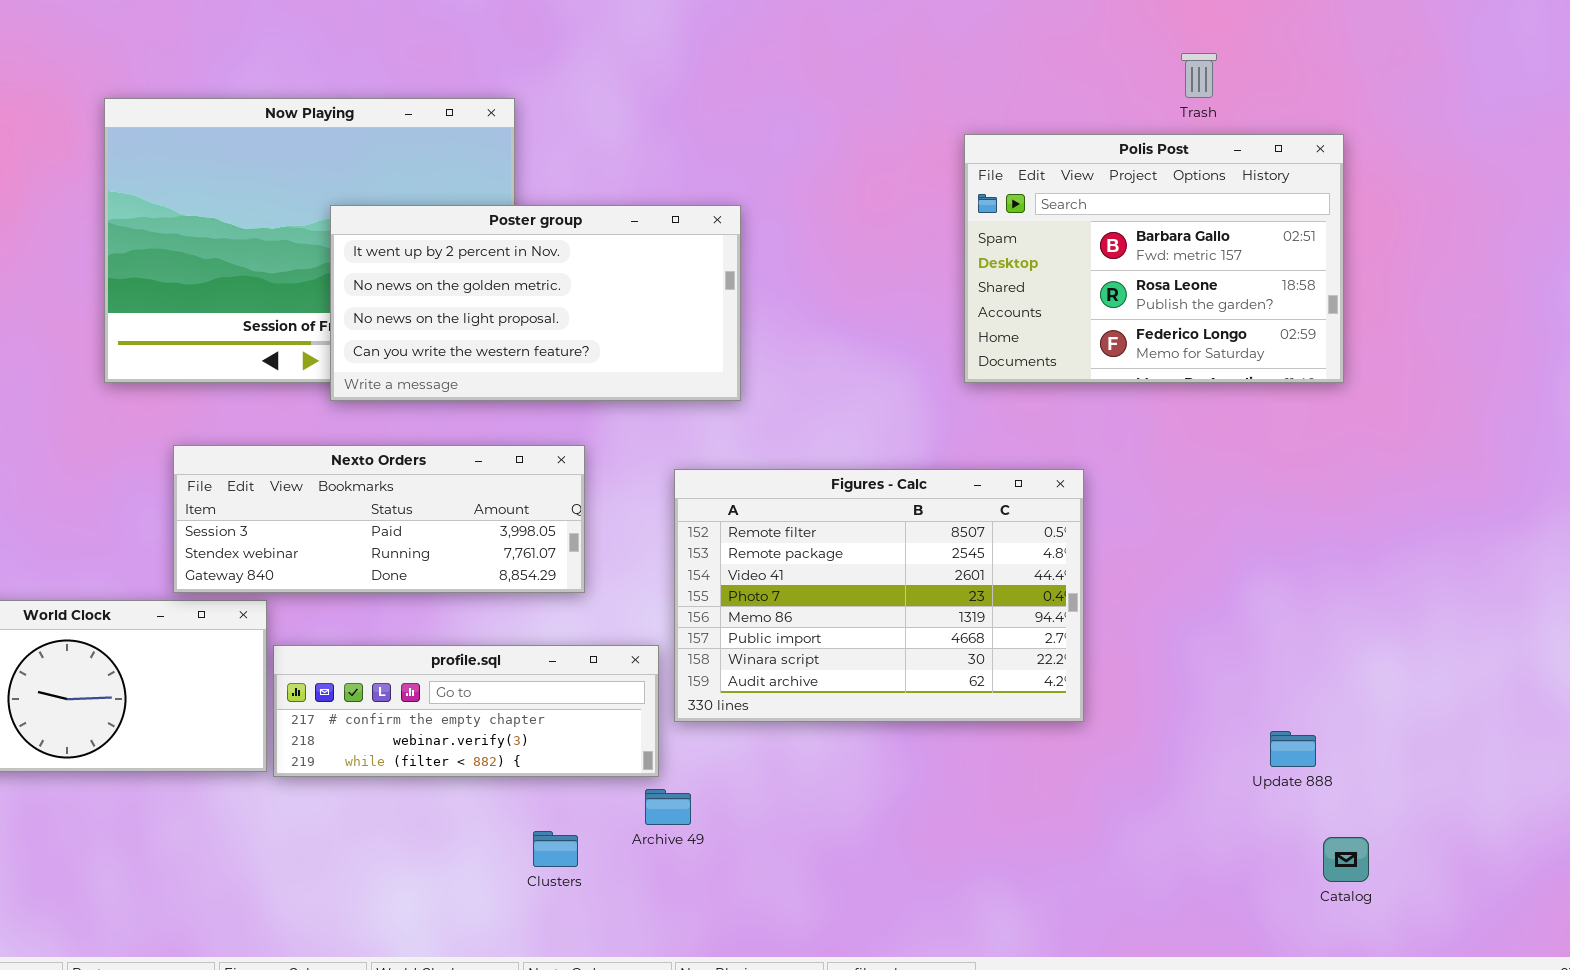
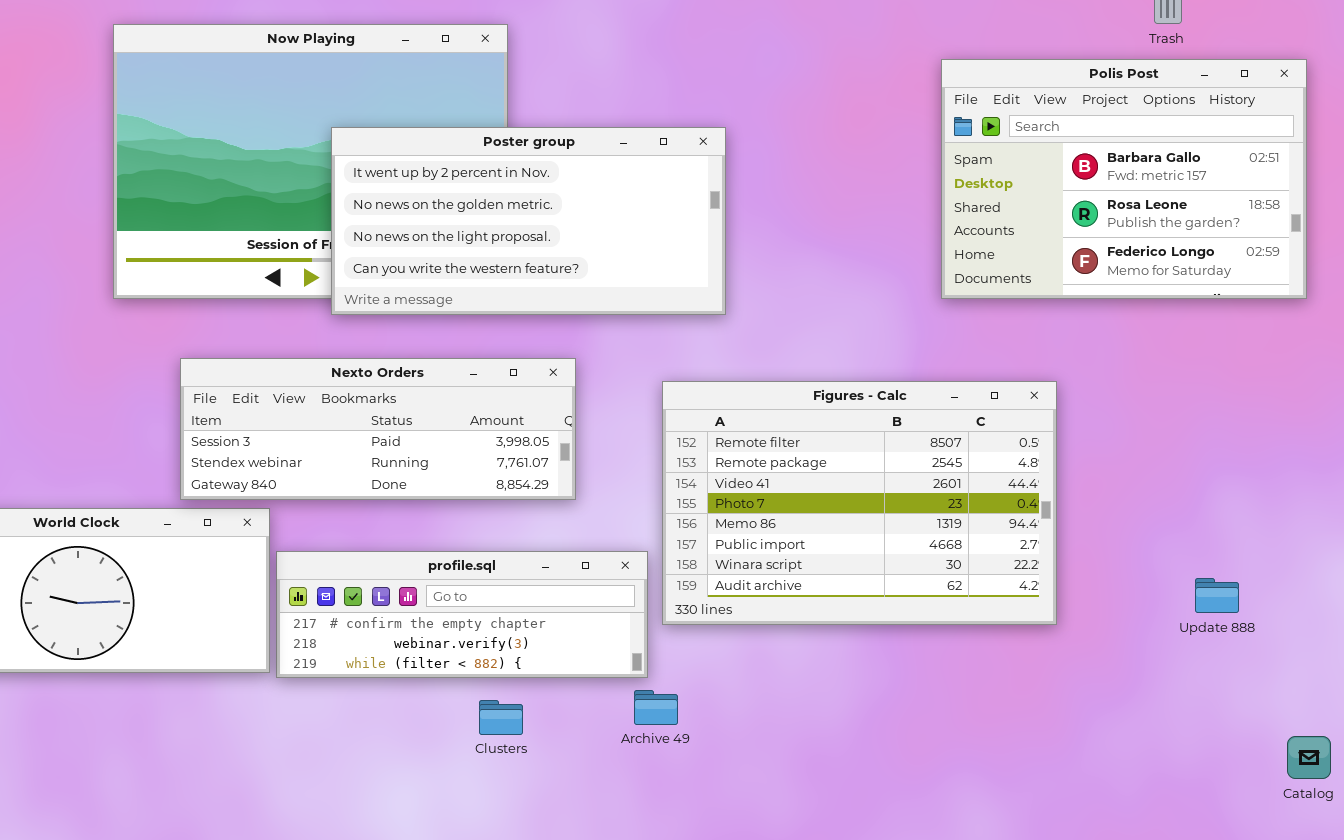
Update 888: [1270,731,1316,767] -> [1195,578,1239,613], moved
Clusters: [533,831,578,867] -> [479,700,523,735], moved

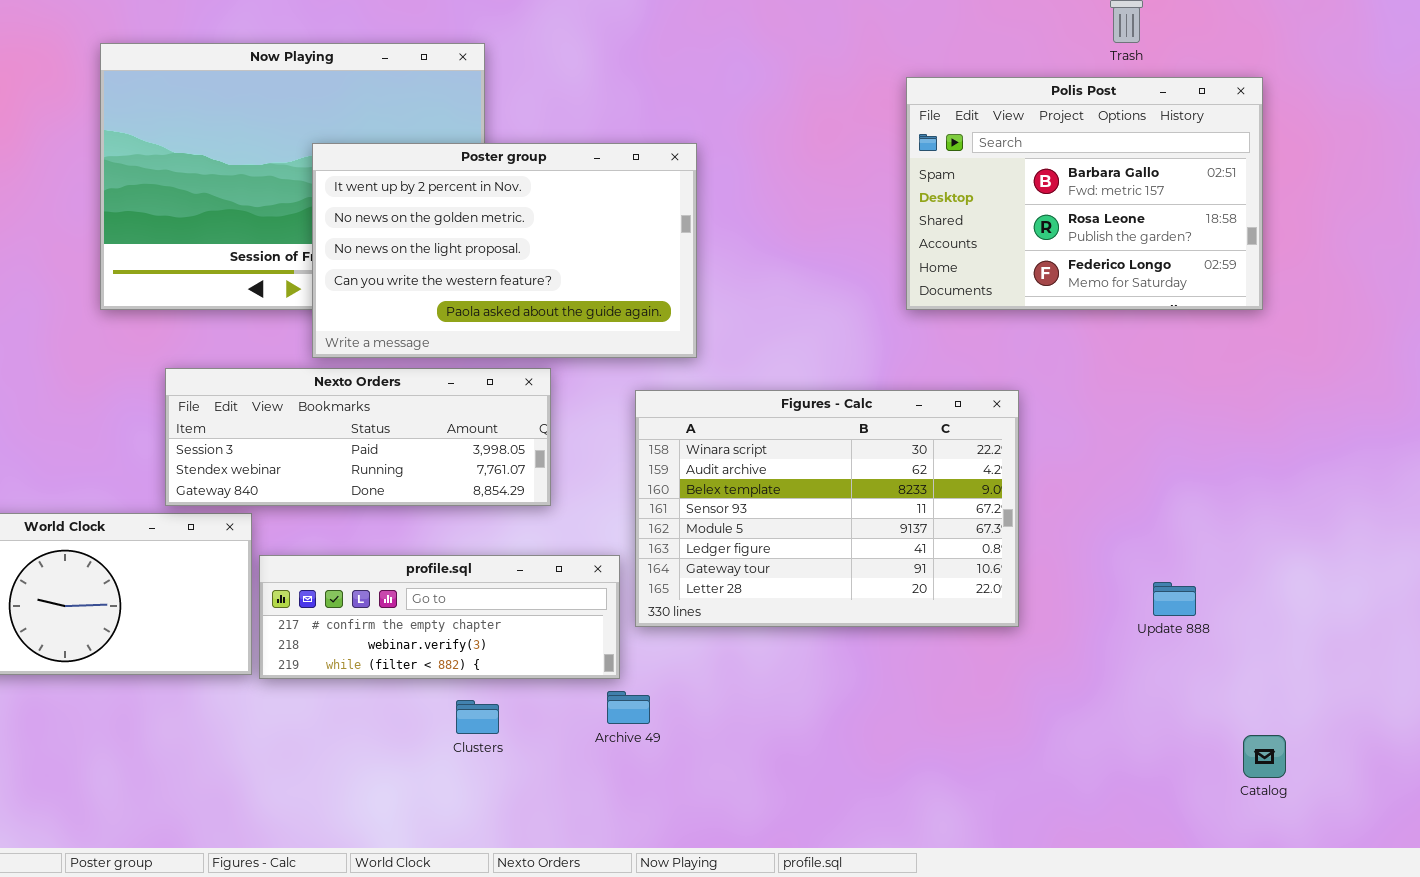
Poster group: [331,127,726,315] -> [312,143,697,358], resized
Figures - Calc: [662,381,1057,625] -> [635,390,1019,627], scrolled down 6 rows

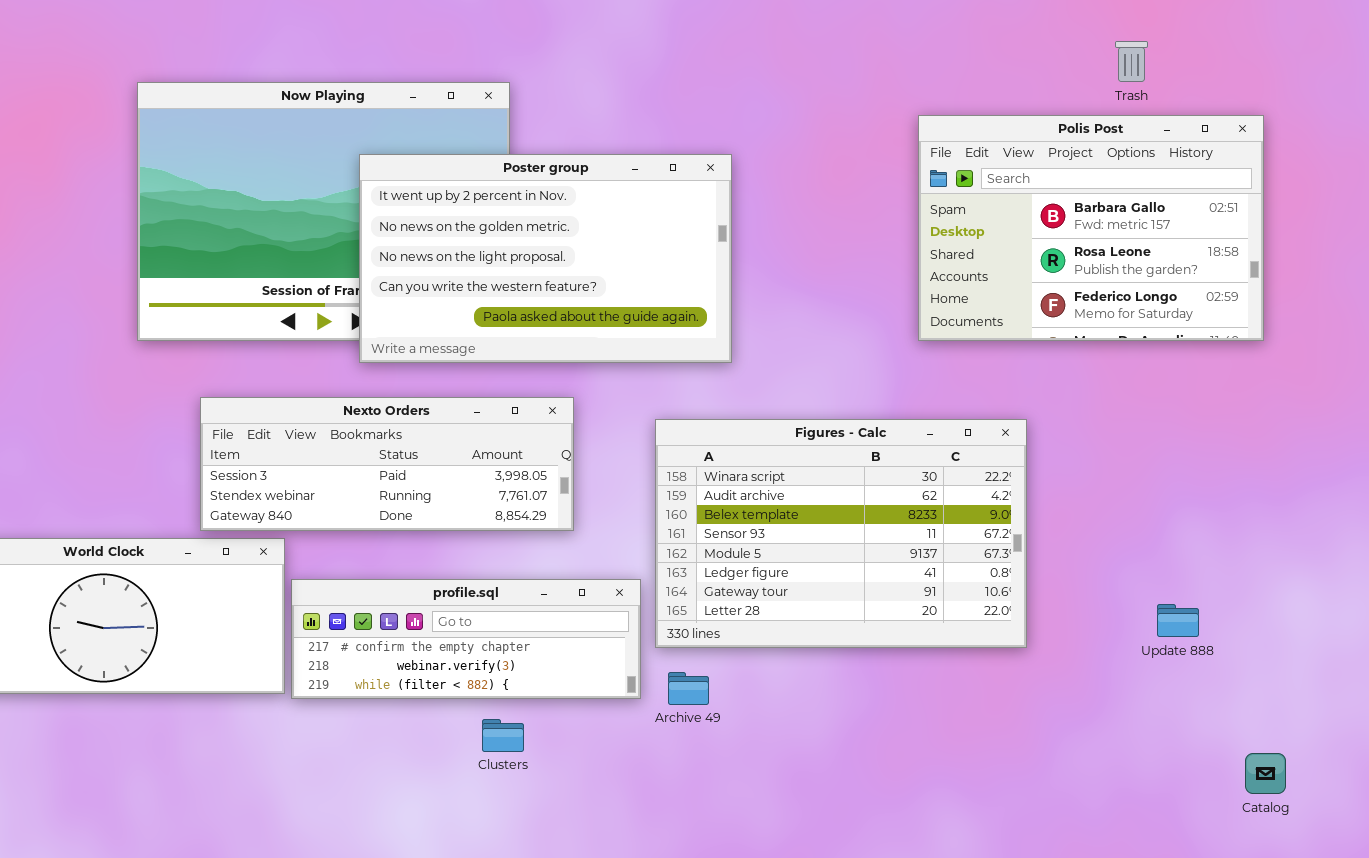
Poster group: [312,143,697,358] -> [359,154,732,363], moved
Archive 49: [607,691,650,724] -> [668,672,709,705], moved

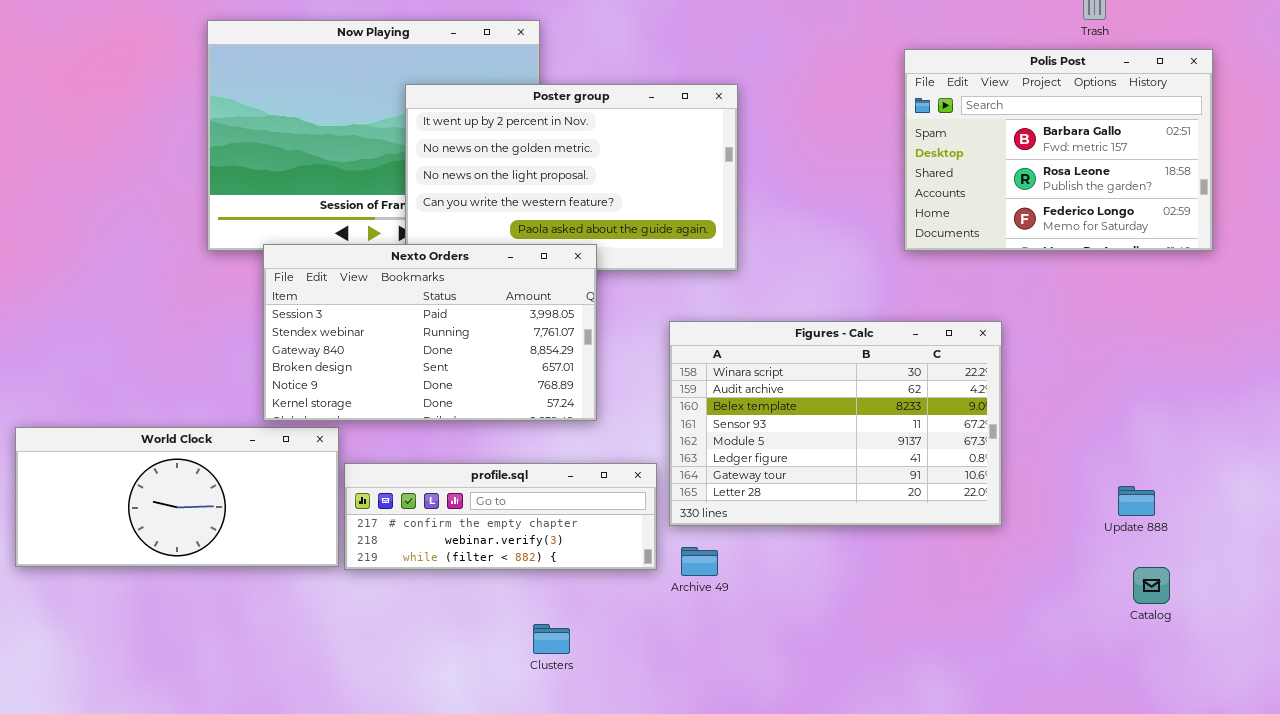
Nexto Orders: [200,397,574,531] -> [263,244,597,421], resized
Clusters: [482,719,524,752] -> [533,624,570,654], moved
Catalog: [1245,753,1286,794] -> [1133,567,1170,604], moved

